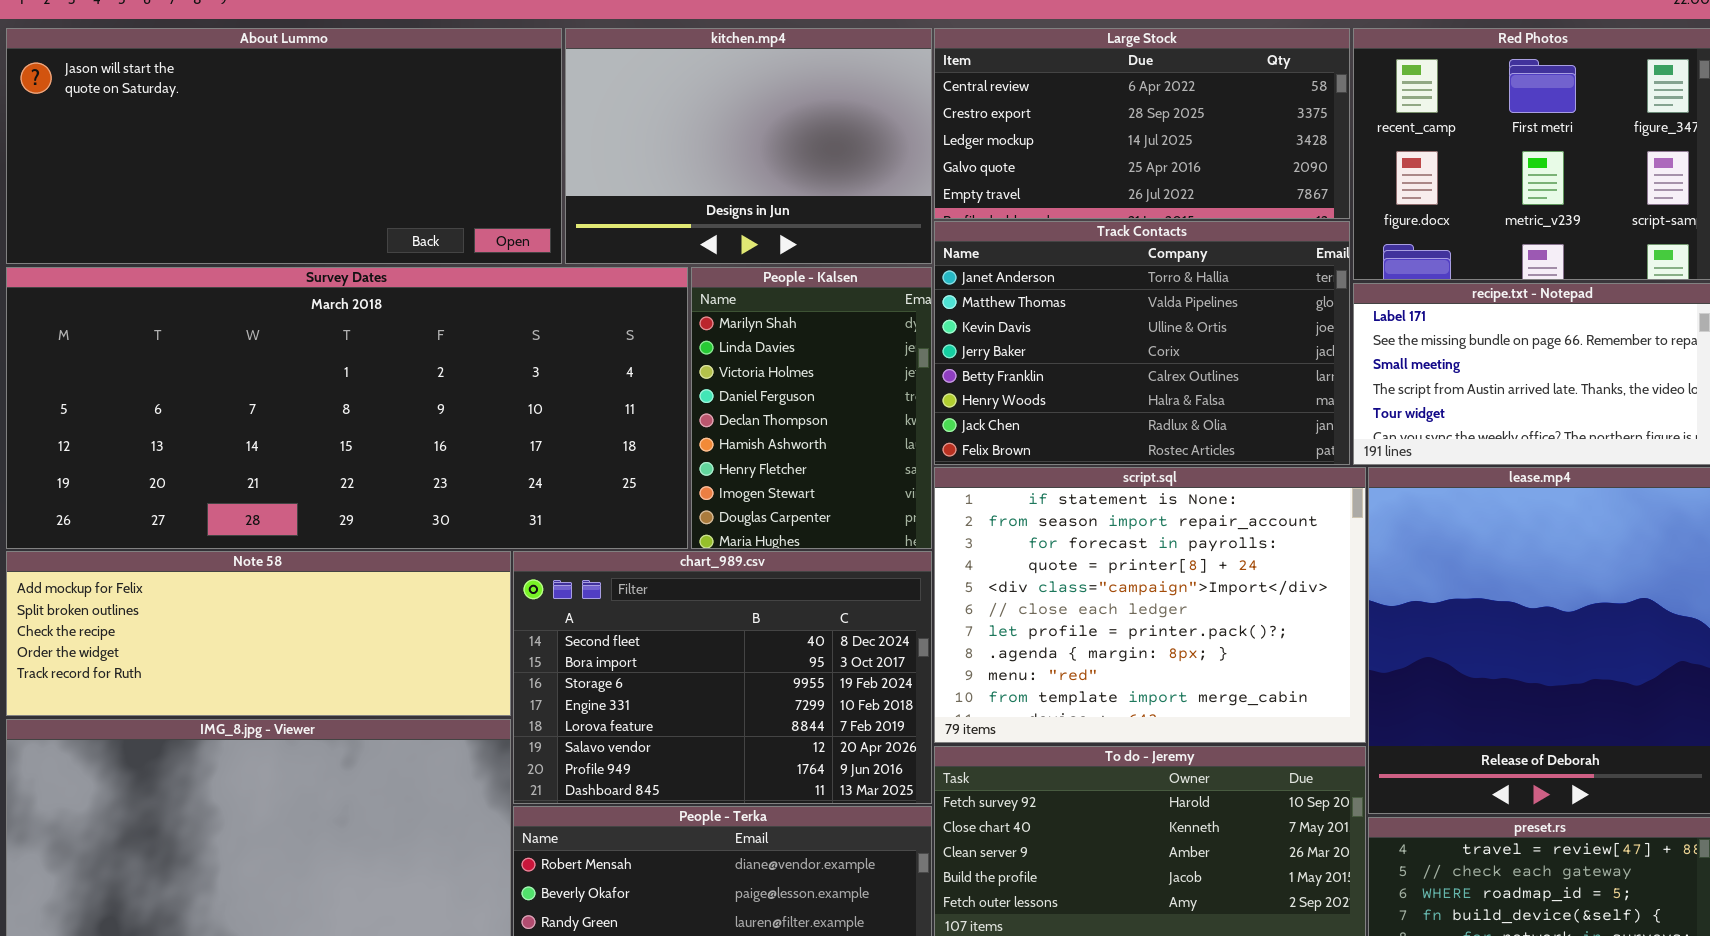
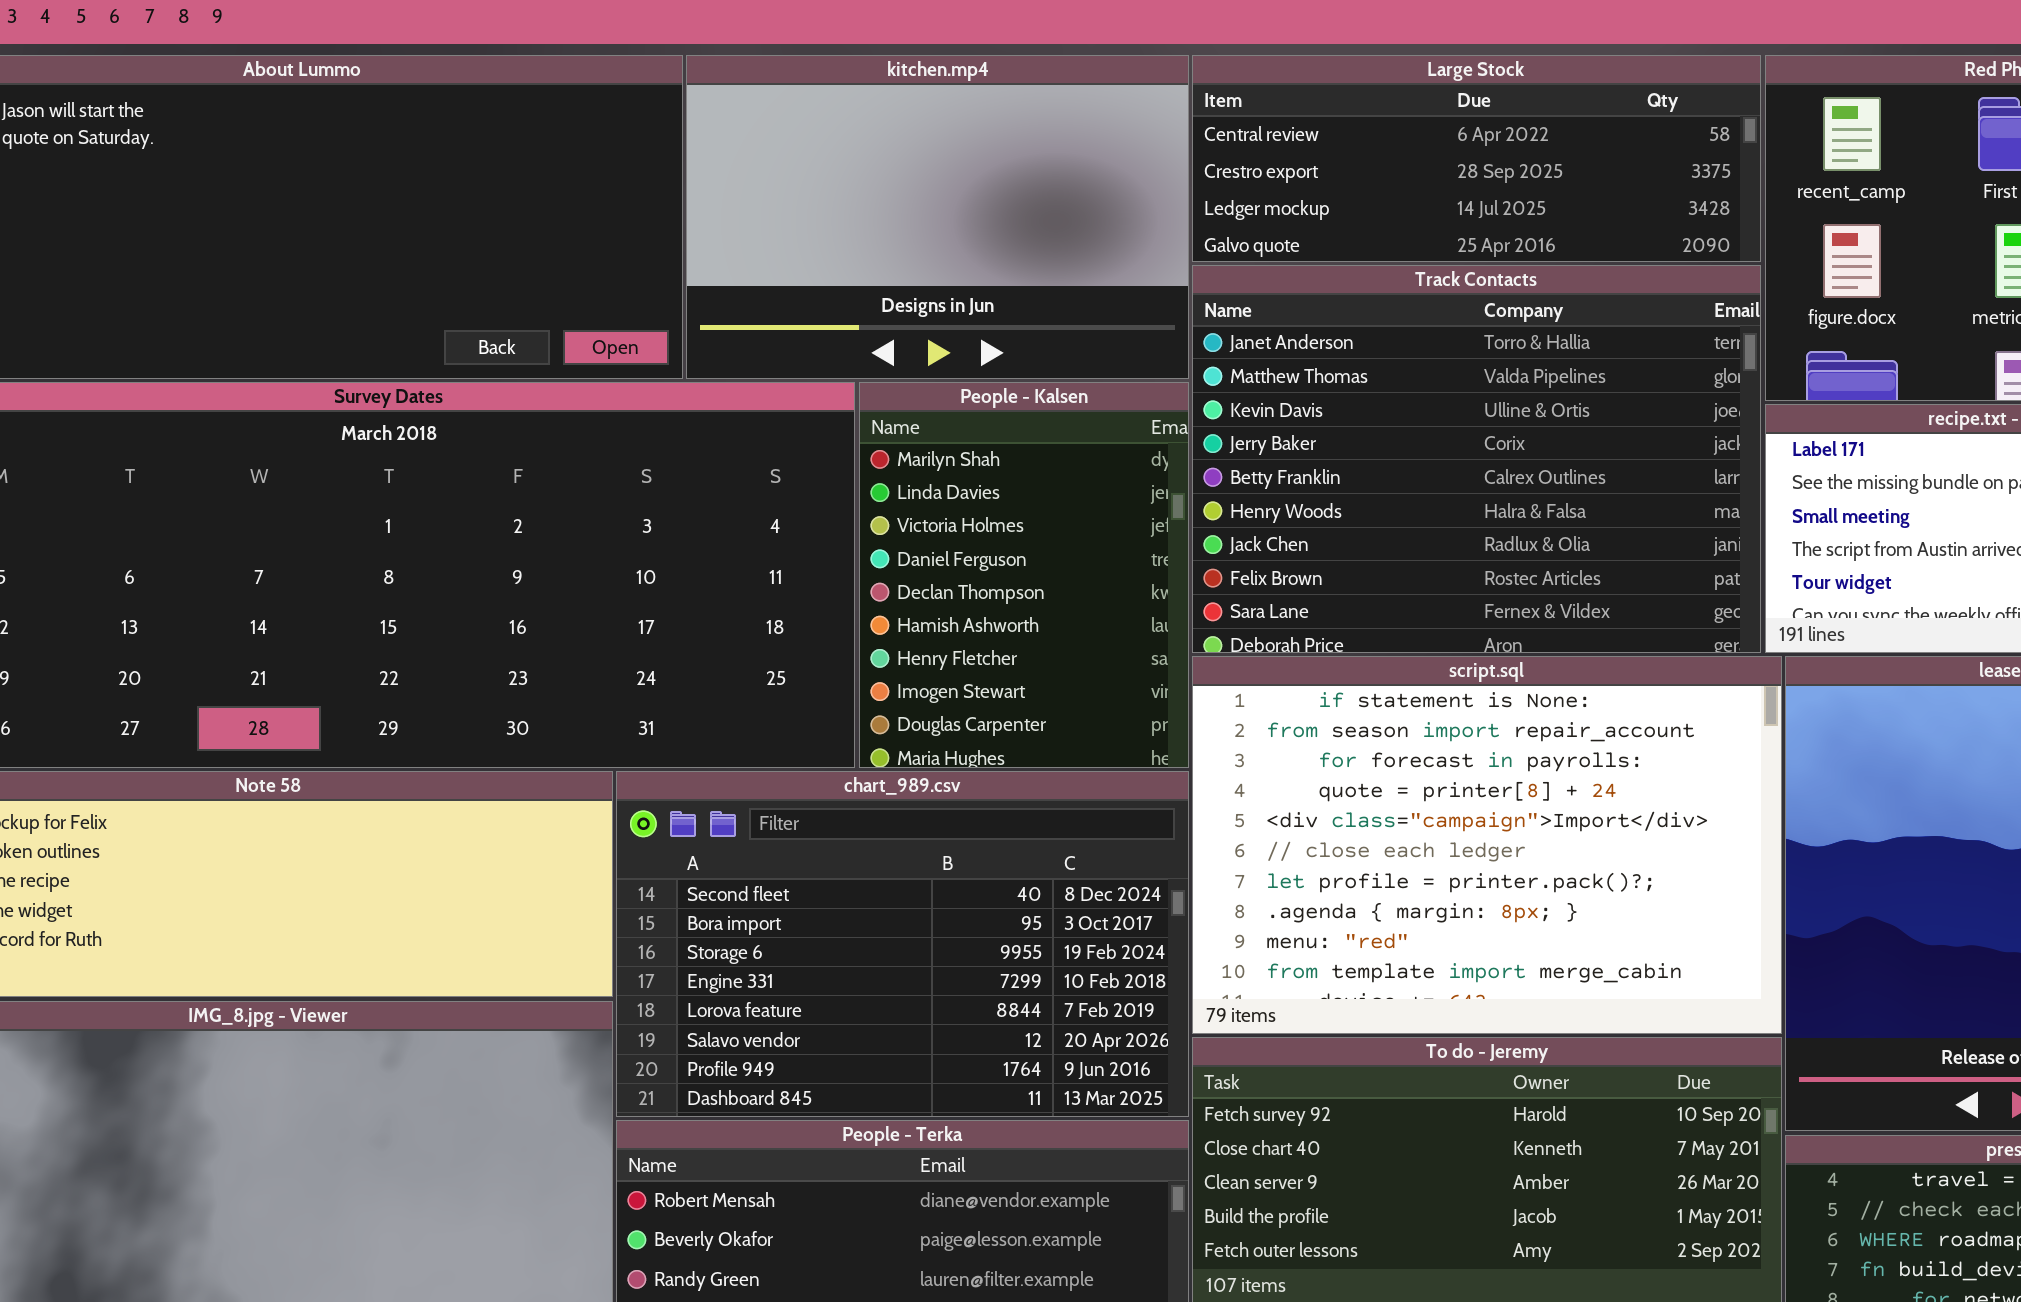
Large Stock: [934,28,1350,219] -> [1192,55,1761,262], resized
Track Contacts: [934,221,1350,465] -> [1192,265,1761,653], resized

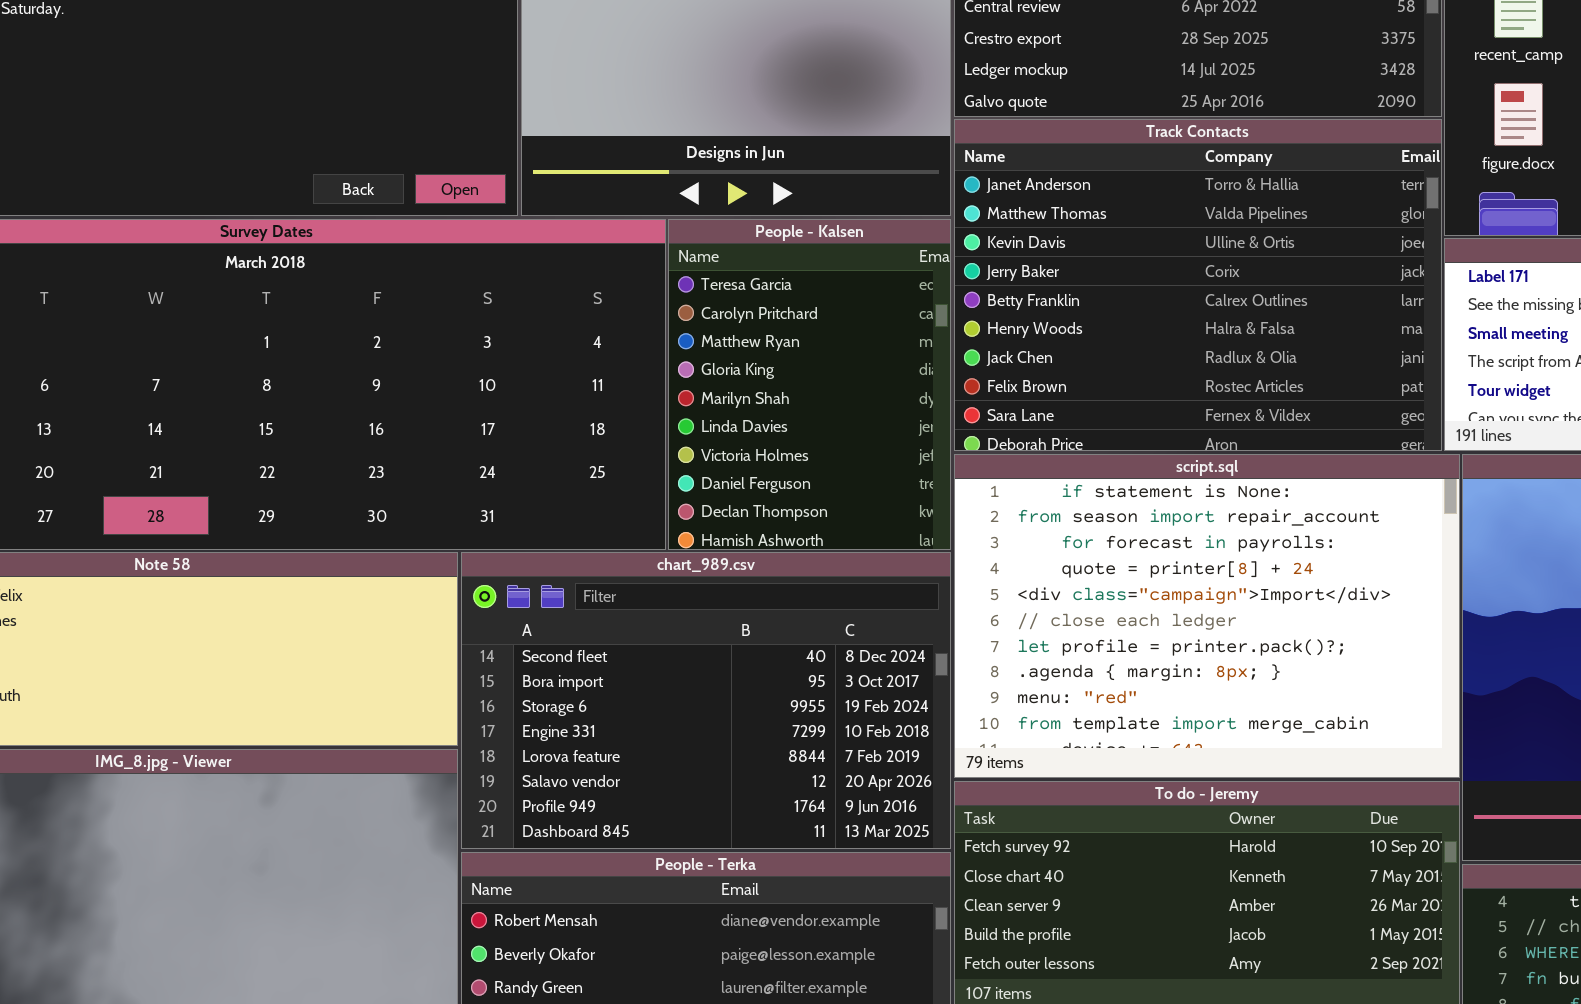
People - Kalsen: [859,382,1189,768] -> [668,219,951,550], scrolled up 4 rows

